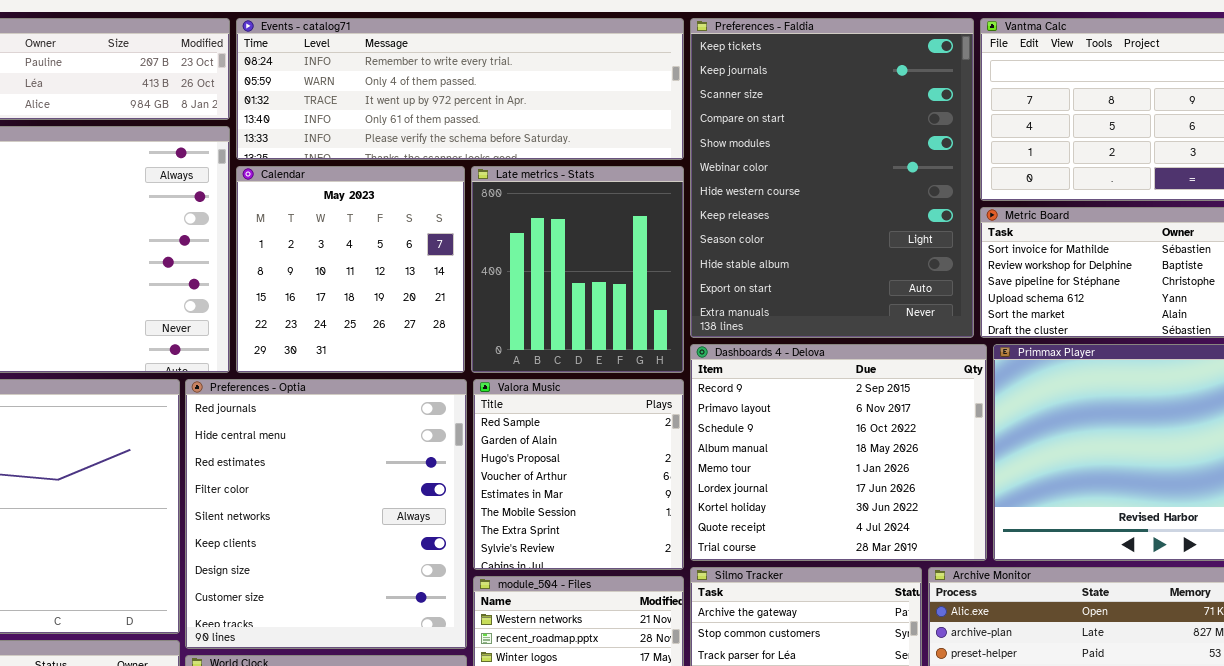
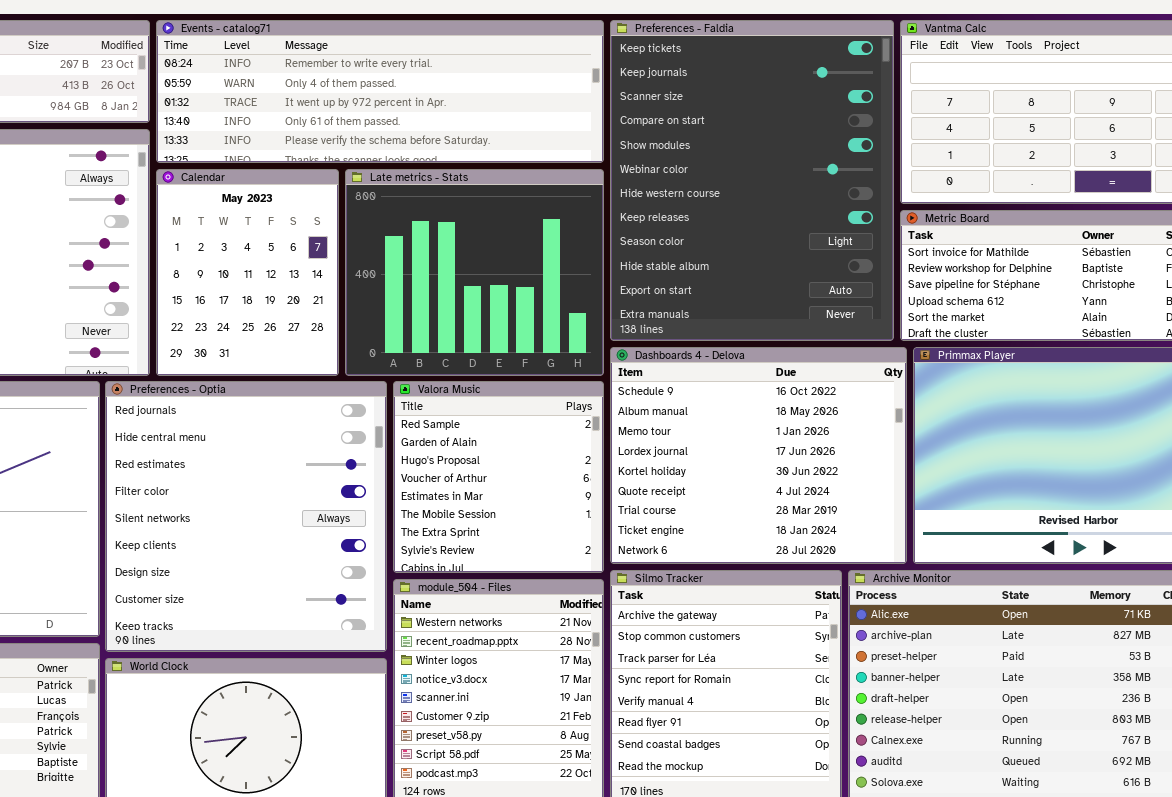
Calendar: [236,166,465,373] -> [156,169,339,376], resized
Late metrics - Stats: [471,166,684,373] -> [345,169,604,376], resized
Dashboards 4 - Delova: [690,344,987,561] -> [610,347,907,564], scrolled down 2 rows

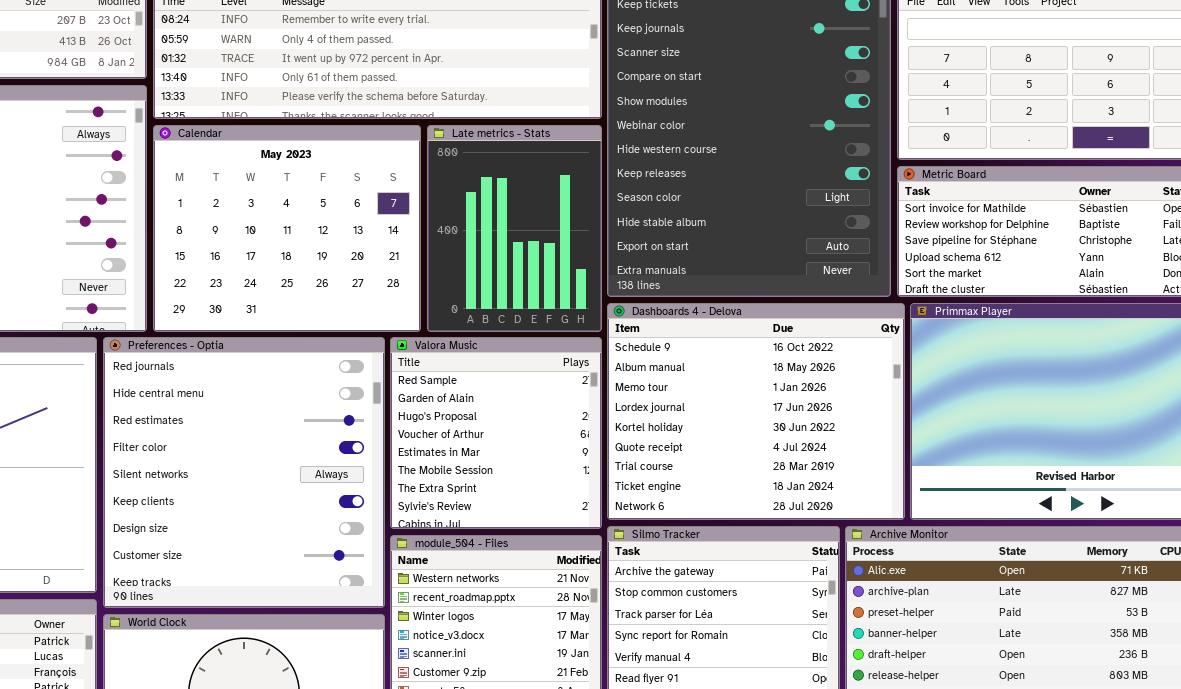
Calendar: [156,169,339,376] -> [153,125,421,332], resized
Late metrics - Stats: [345,169,604,376] -> [427,125,602,332], resized

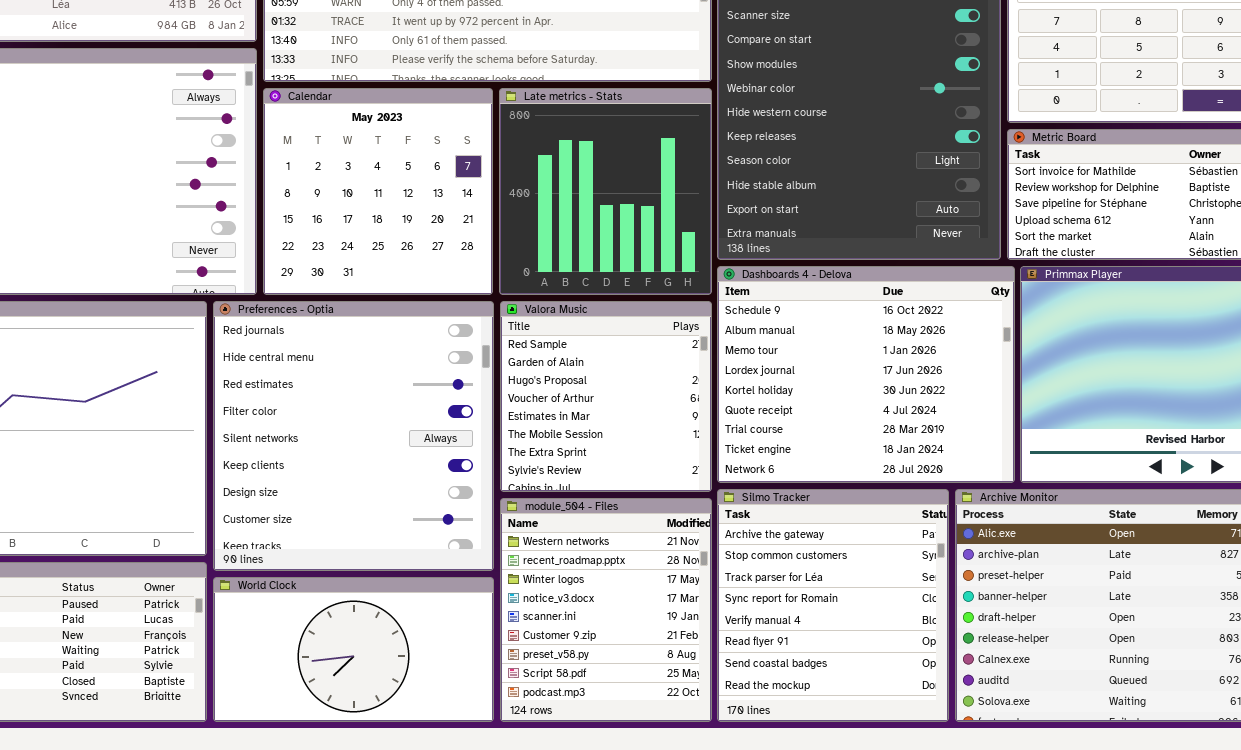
Calendar: [153,125,421,332] -> [263,88,493,295], resized
Late metrics - Stats: [427,125,602,332] -> [499,88,712,295], resized

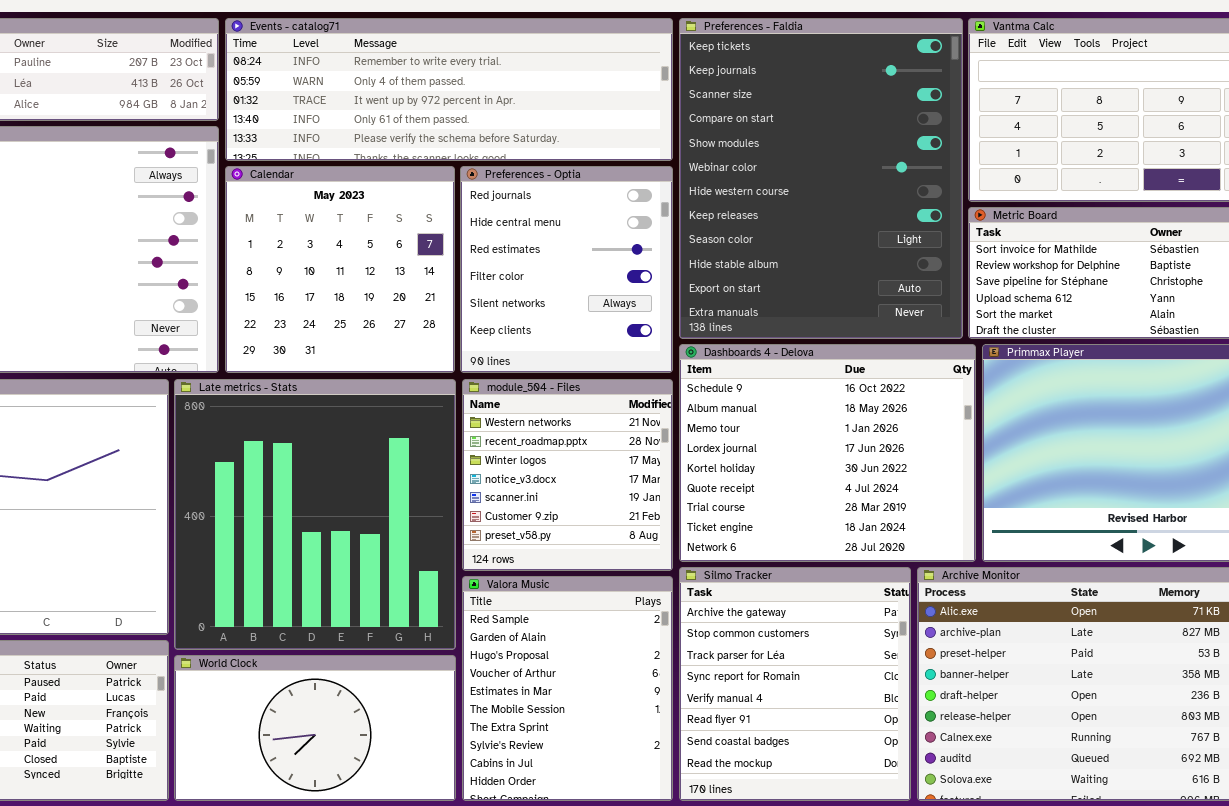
Late metrics - Stats: [499,88,712,295] -> [174,379,456,650], moved, resized
Preferences - Optia: [213,301,494,571] -> [460,166,673,373], moved, resized
Valora Music: [500,301,712,492] -> [462,576,673,801], moved, resized
module_504 - Files: [500,498,712,722] -> [462,379,673,571], moved, resized

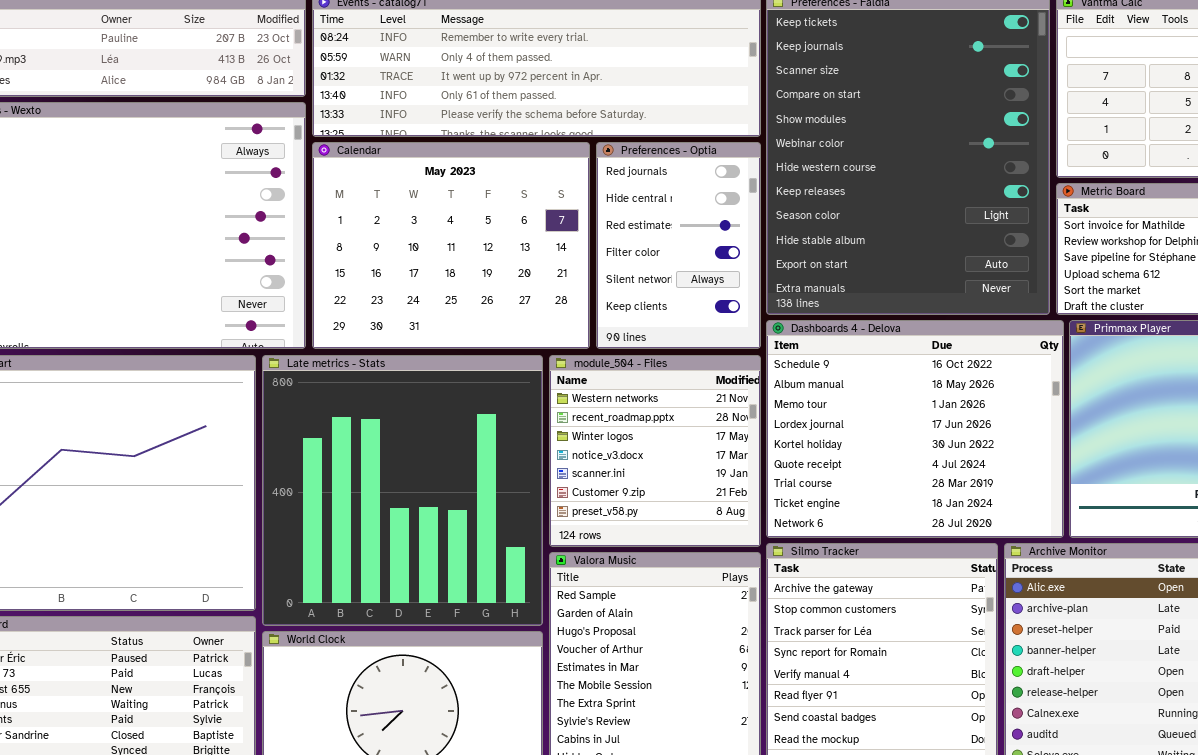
Calendar: [225,166,455,373] -> [312,142,590,349], resized
Preferences - Optia: [460,166,673,373] -> [596,142,761,349], resized

